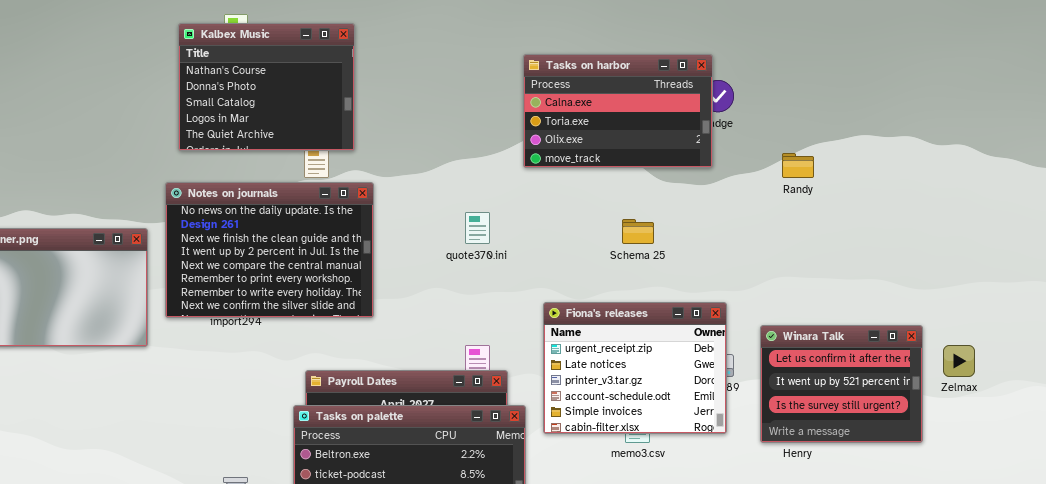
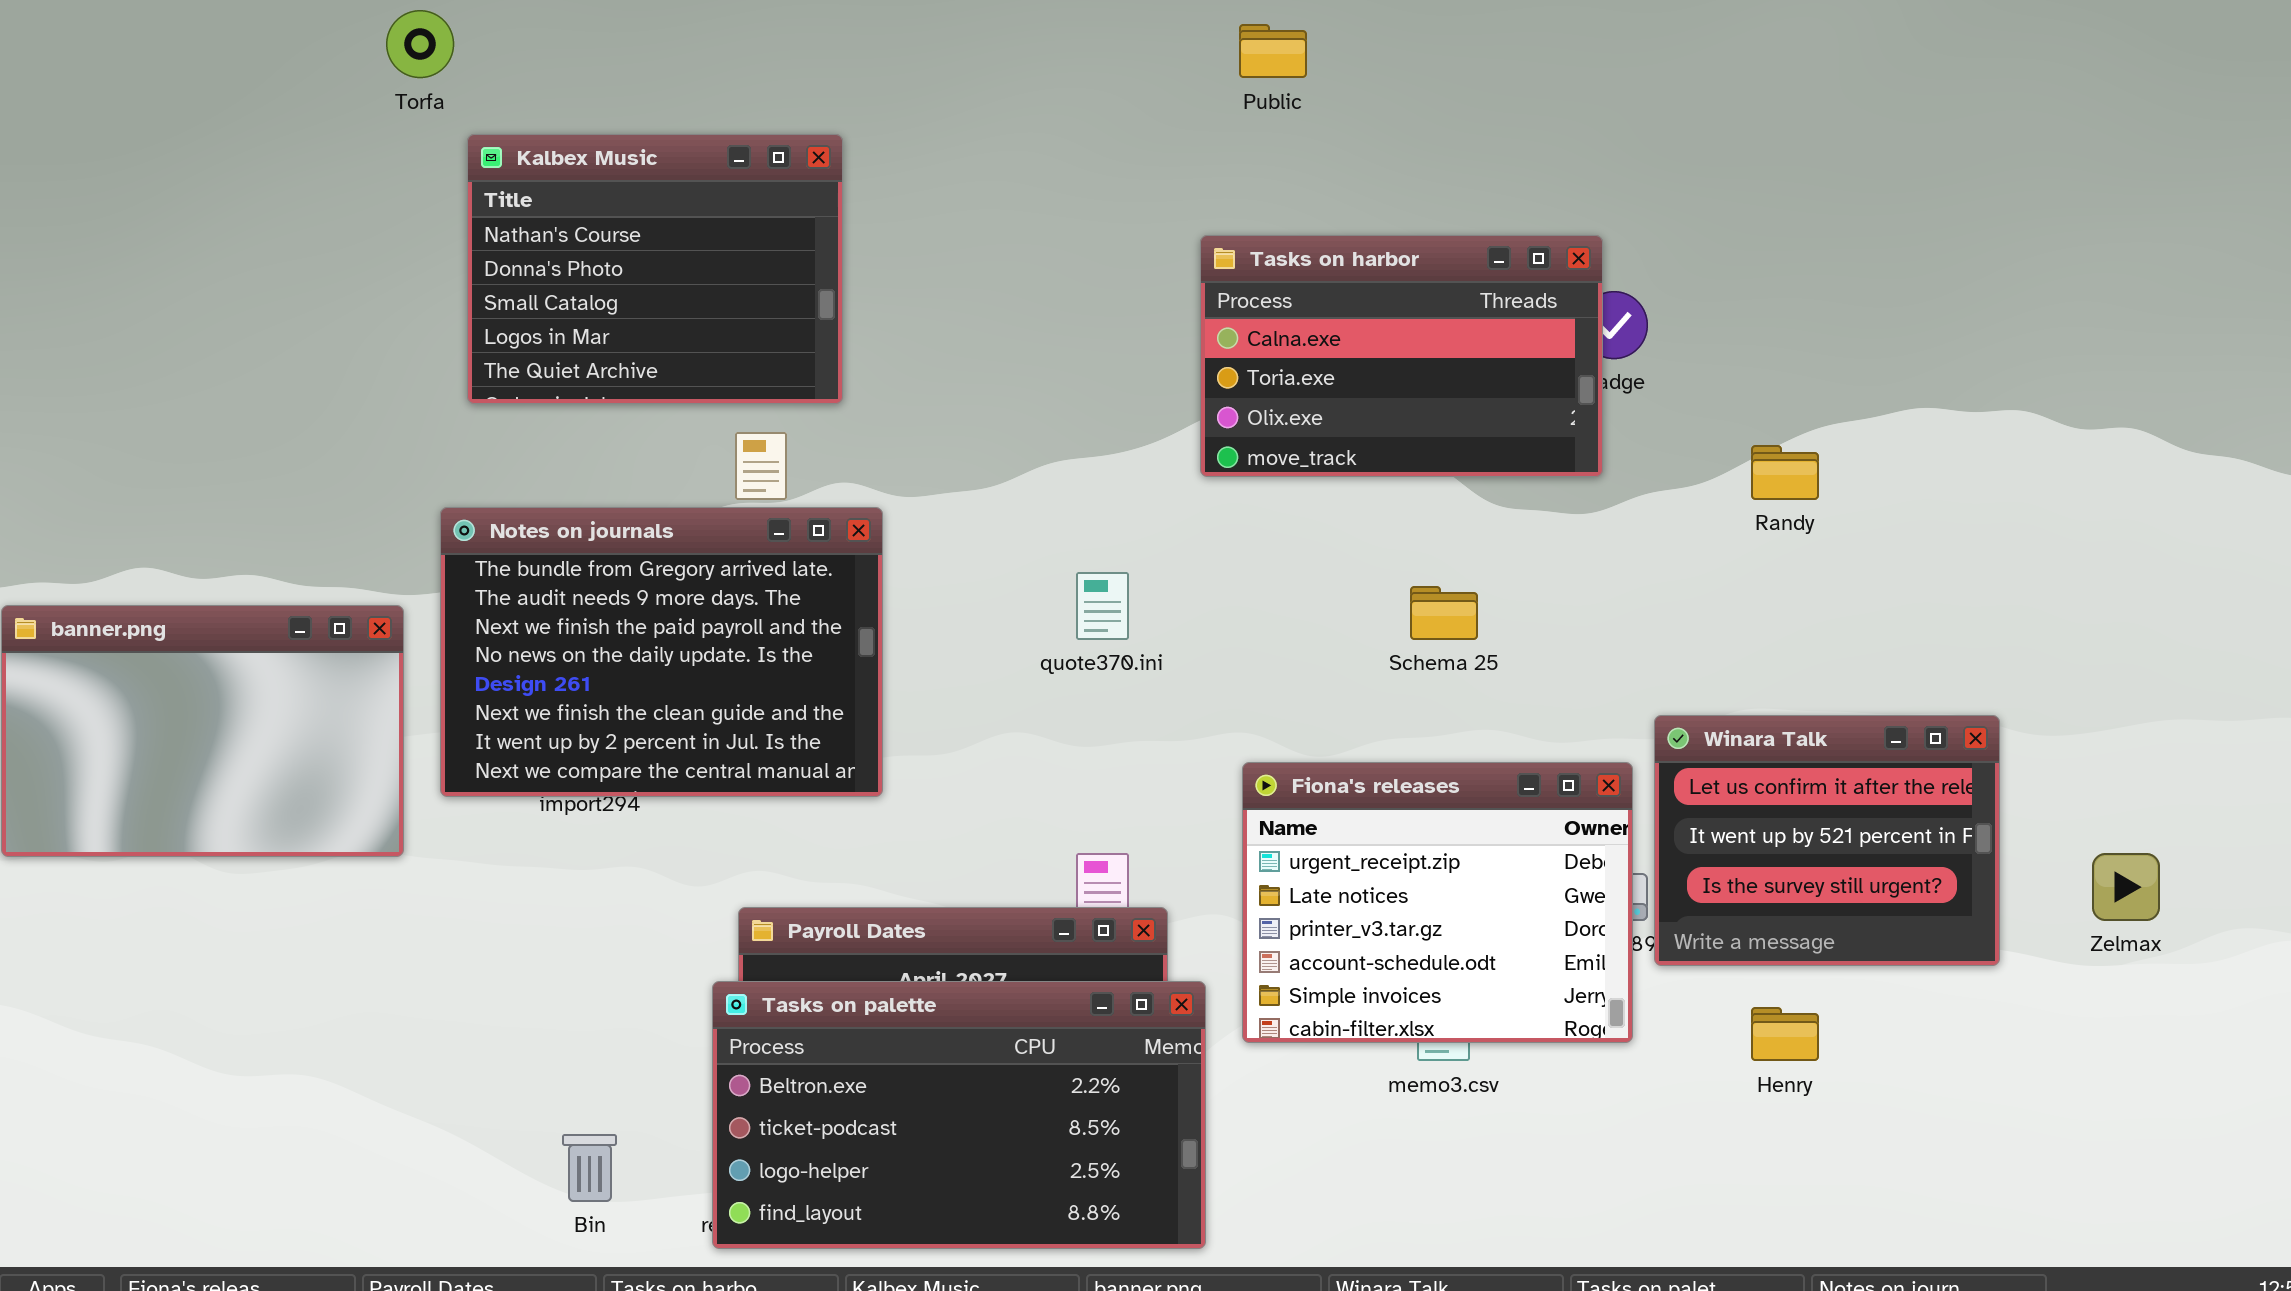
Kalbex Music: [178,23,355,151] -> [467,134,843,404], moved
Notes on journals: [165,182,374,318] -> [440,507,883,797], scrolled up 3 rows
Winara Talk: [760,325,923,443] -> [1654,715,2000,966], moved

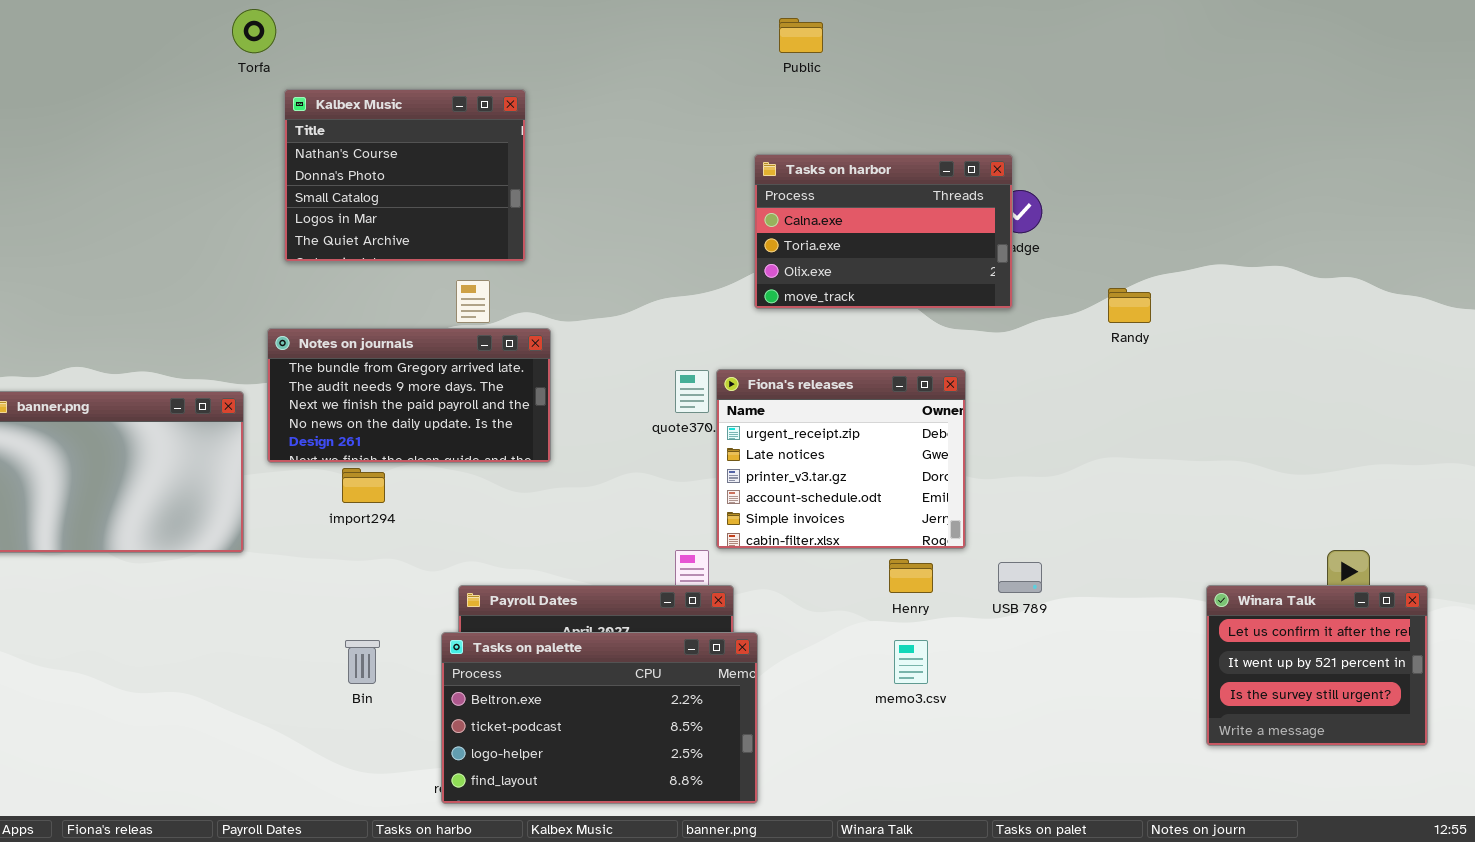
Notes on journals: [440,507,883,797] -> [267,328,551,463], resized
Winara Talk: [1654,715,2000,966] -> [1206,585,1428,746], moved
Fiona's releases: [1242,762,1633,1043] -> [716,369,966,549], moved
Henry: [1751,1007,1819,1061] -> [889,559,933,593], moved
Bin: [562,1134,617,1202] -> [345,640,380,684], moved

